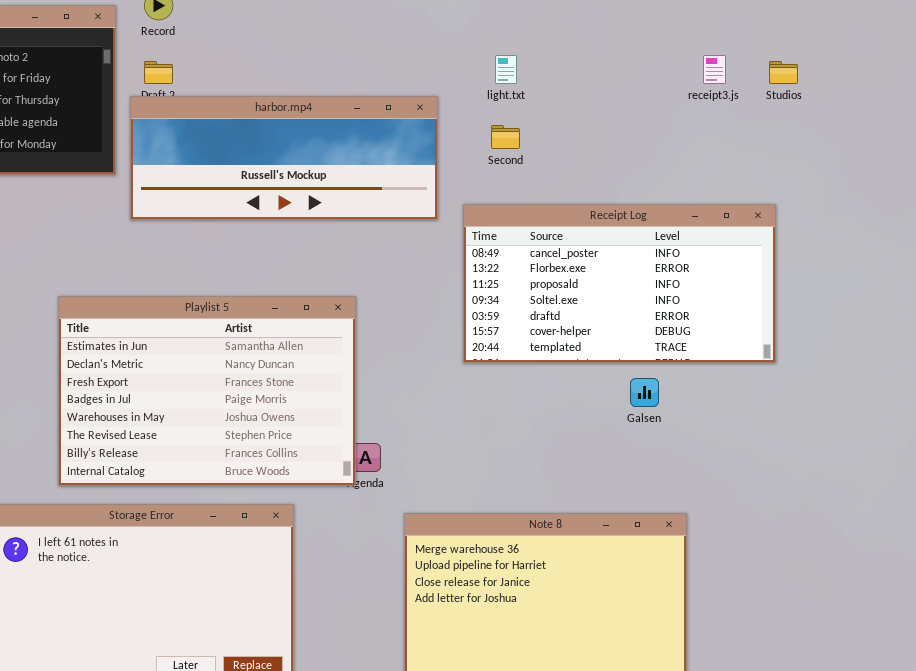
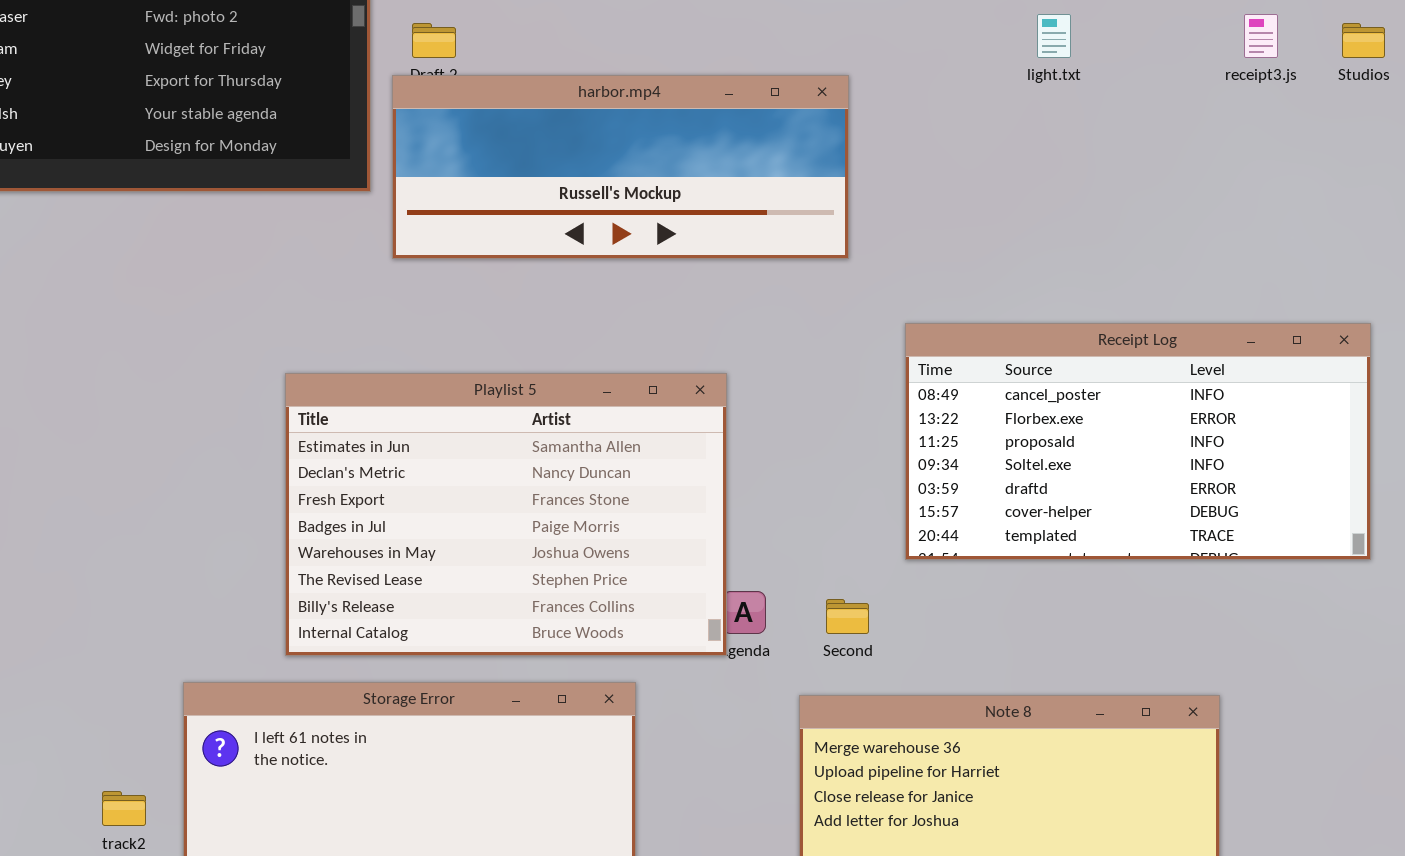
light.txt: [495,55,517,84] -> [1037,14,1071,58], moved
Second: [491,125,520,149] -> [826,599,869,634], moved
Receipt Log: [463,204,776,363] -> [905,323,1371,560], moved

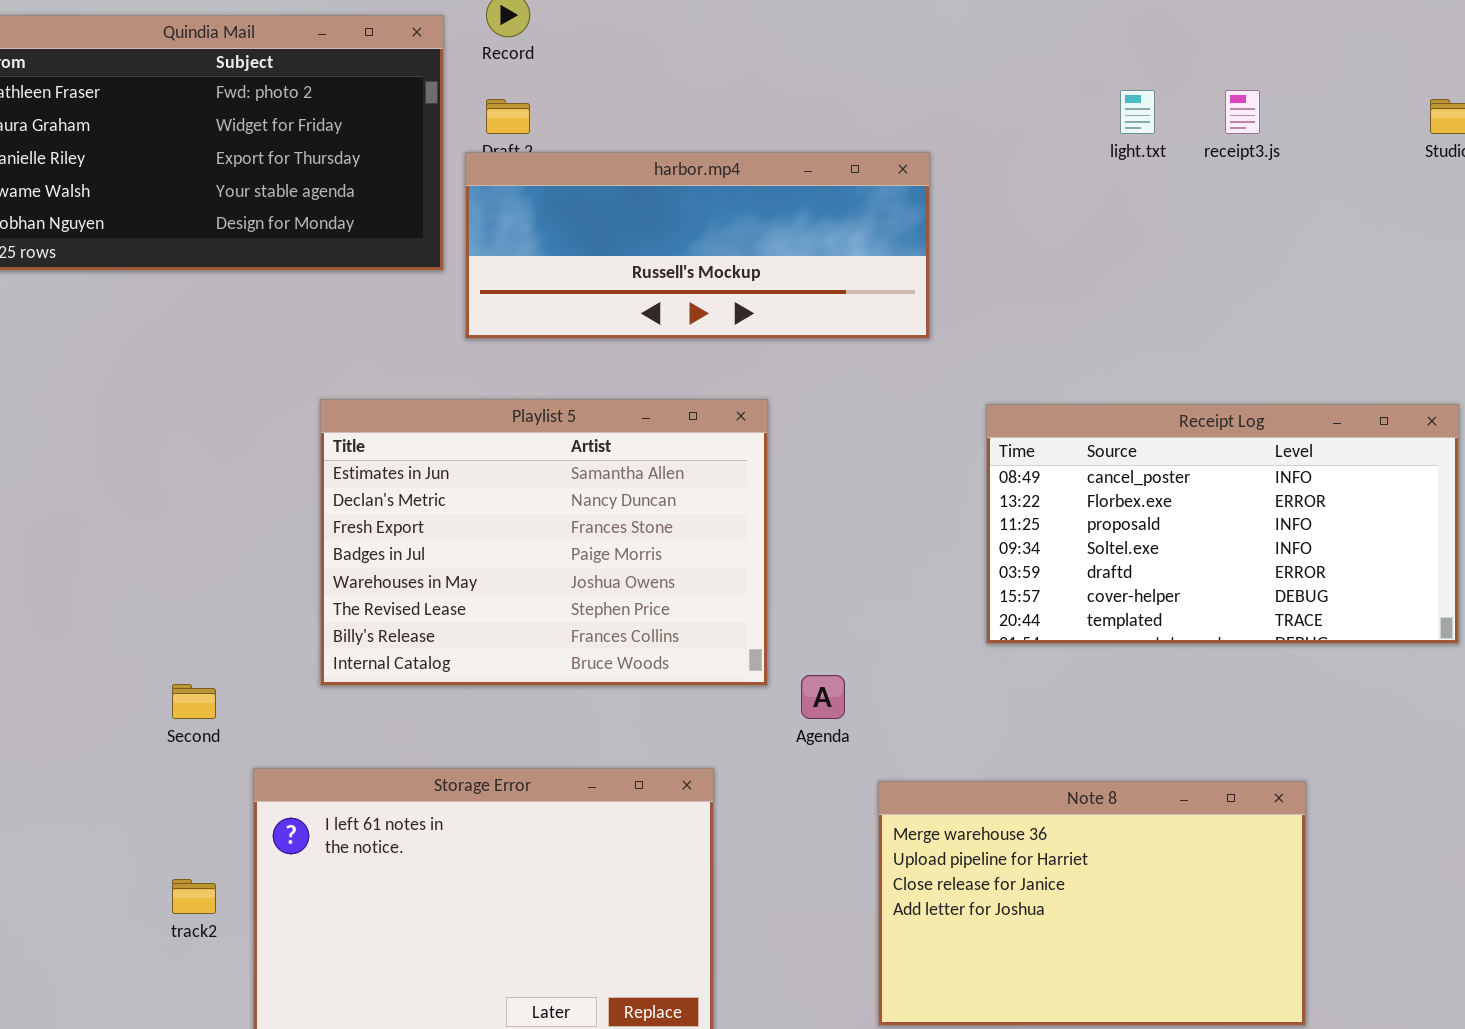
receipt3.js: [1244,14,1278,58] -> [1225,90,1260,134], moved
Playlist 5: [285,373,727,656] -> [320,399,768,686], moved
Second: [826,599,869,634] -> [172,684,216,719], moved

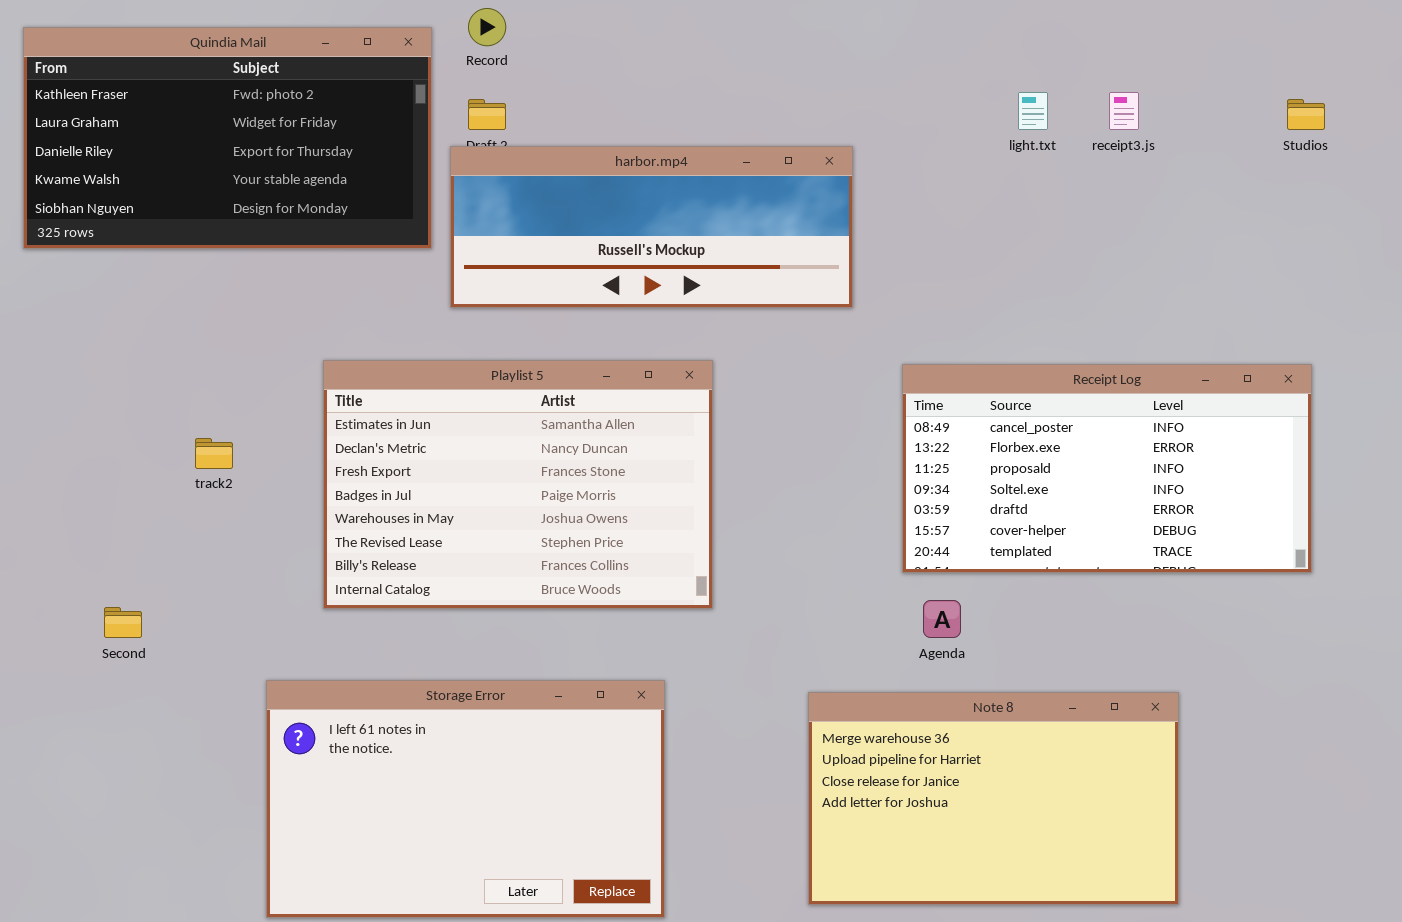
Agenda: [801,675,845,719] -> [923,600,961,638], moved
Second: [172,684,216,719] -> [104,607,142,638], moved
track2: [172,879,216,914] -> [195,438,233,469], moved

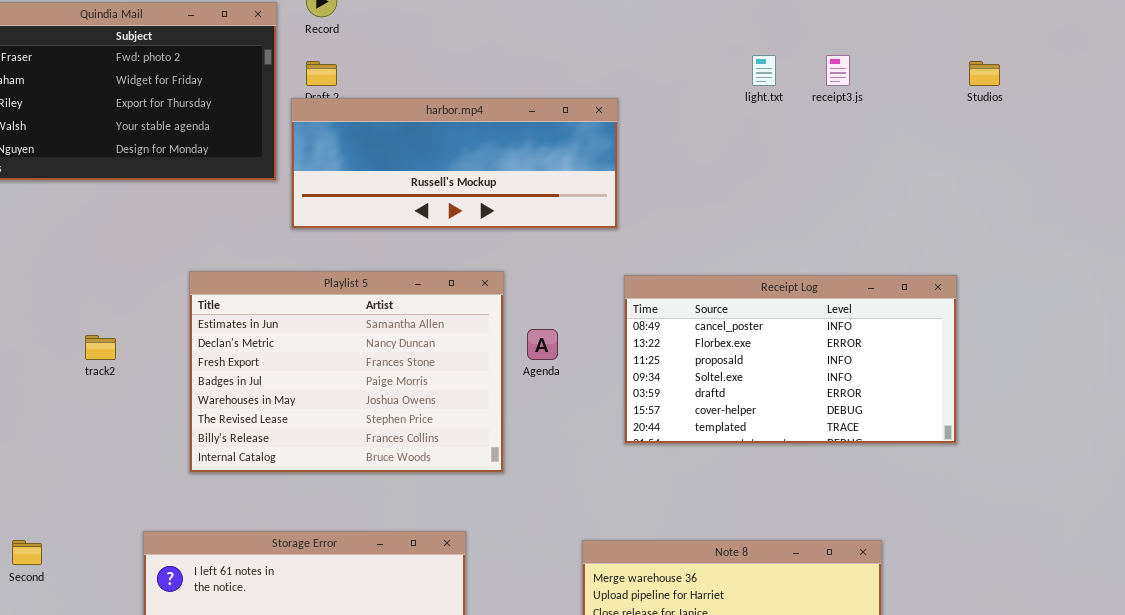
Receipt Log: [902,364,1312,573] -> [624,275,957,444], moved
Agenda: [923,600,961,638] -> [527,329,558,360], moved
Second: [104,607,142,638] -> [12,540,42,565], moved

